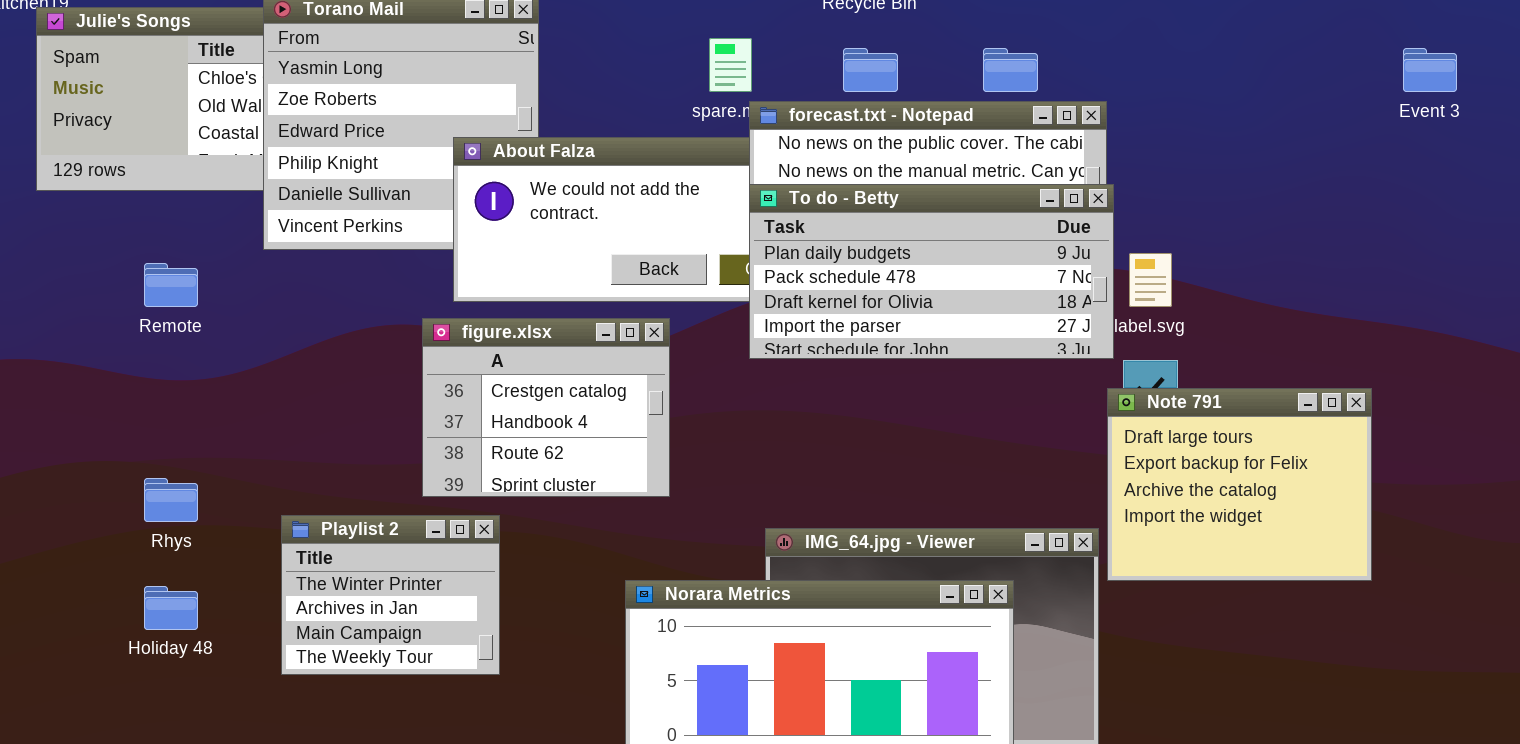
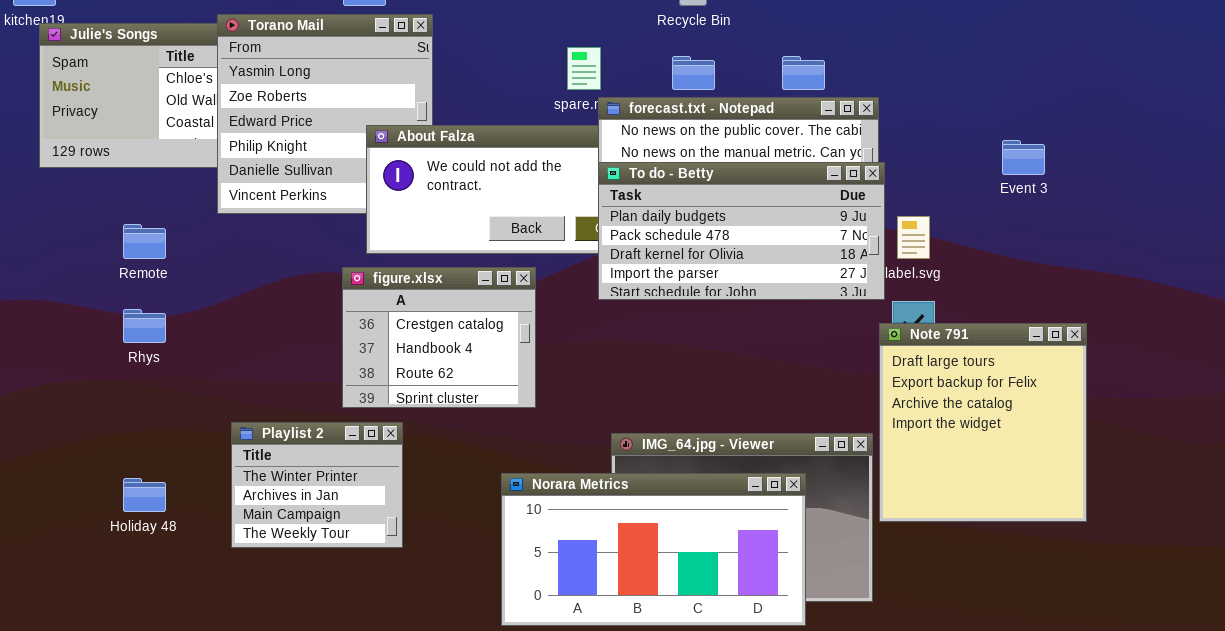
Event 3: [1403,48,1457,92] -> [1002,140,1045,175], moved
Note 791: [1107,388,1372,581] -> [879,323,1087,522], resized
Rhys: [144,478,198,522] -> [123,309,166,343], moved

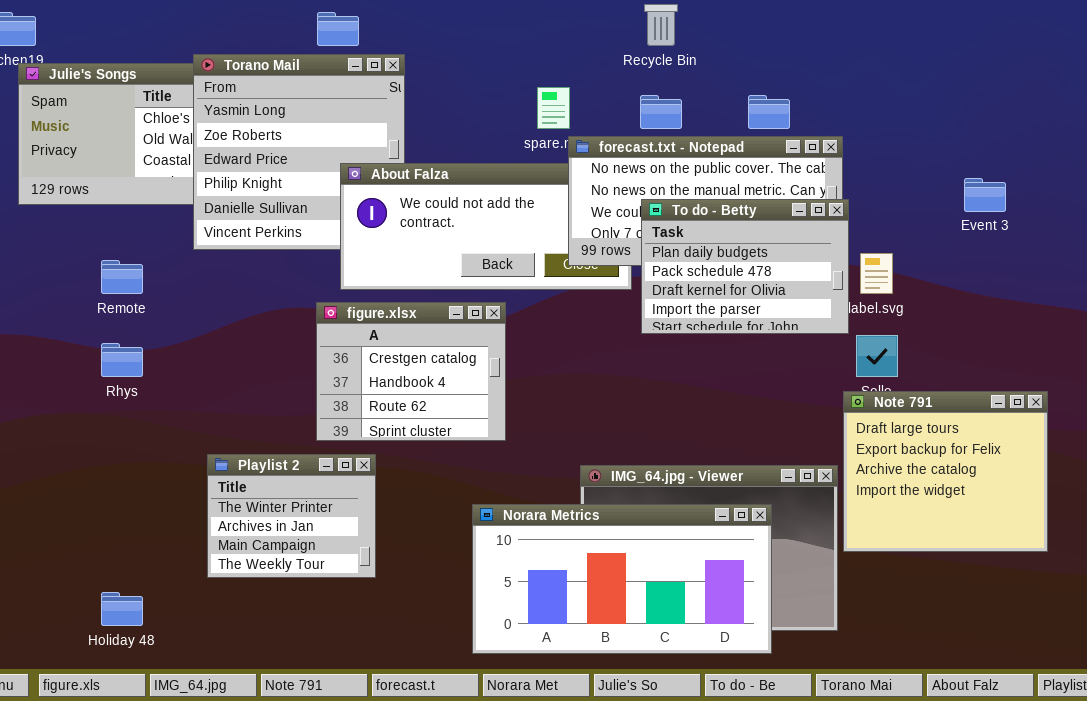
To do - Betty: [598,162,885,300] -> [641,199,849,334], resized
Note 791: [879,323,1087,522] -> [843,391,1048,552], resized
Holiday 48: [123,478,166,512] -> [101,592,143,626], moved

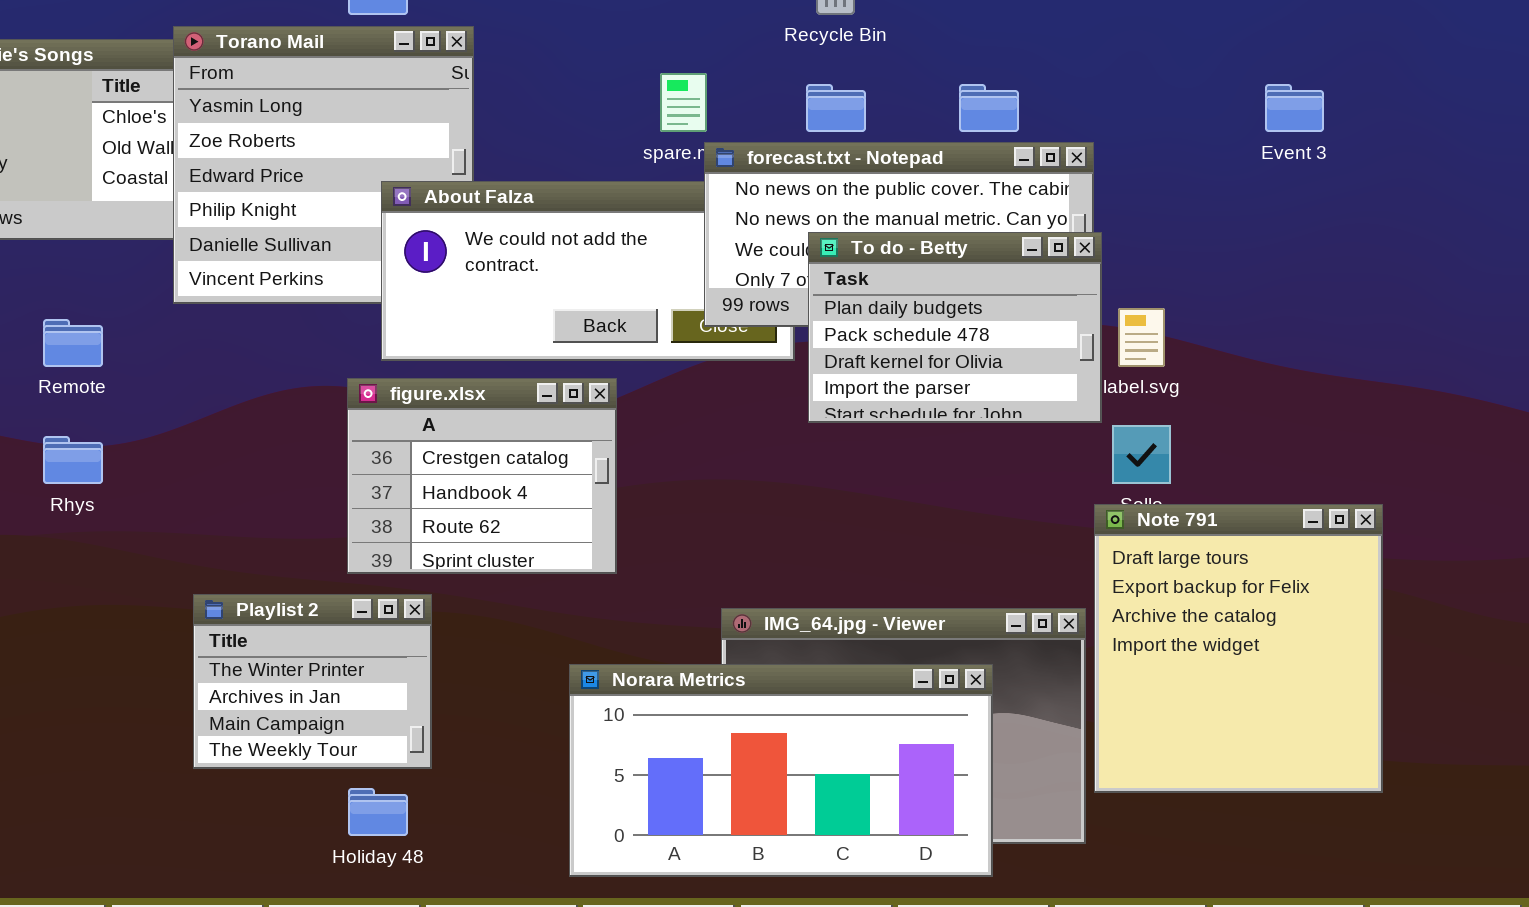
Event 3: [964,178,1006,212] -> [1265,84,1324,132], moved
Note 791: [843,391,1048,552] -> [1094,504,1383,793], resized
Holiday 48: [101,592,143,626] -> [348,788,408,836], moved

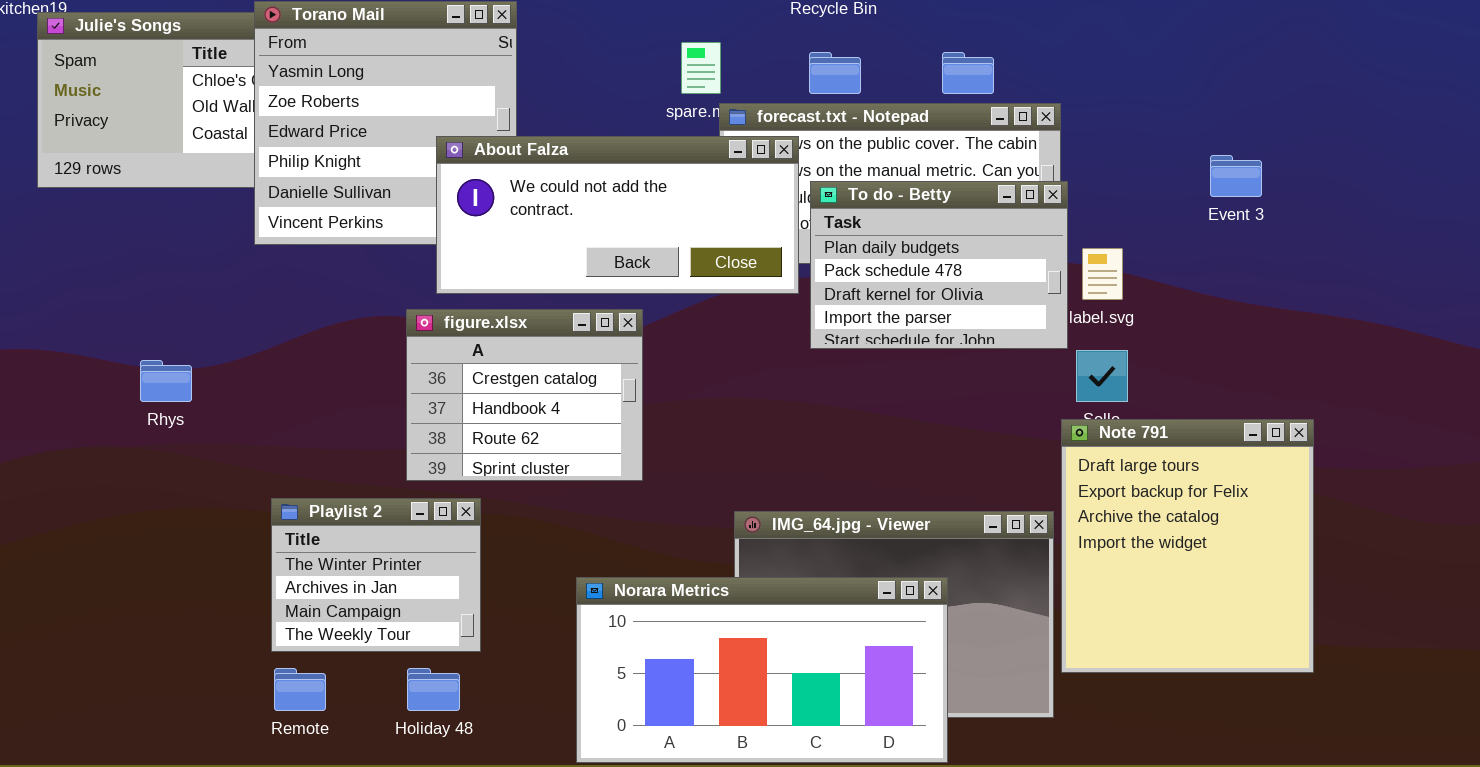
Event 3: [1265,84,1324,132] -> [1210,155,1262,197], moved
About Falza: [381,181,795,361] -> [436,136,799,294], raised
Remote: [43,319,103,367] -> [274,668,326,711], moved
Norara Metrics: [569,664,993,877] -> [576,577,948,763], moved

